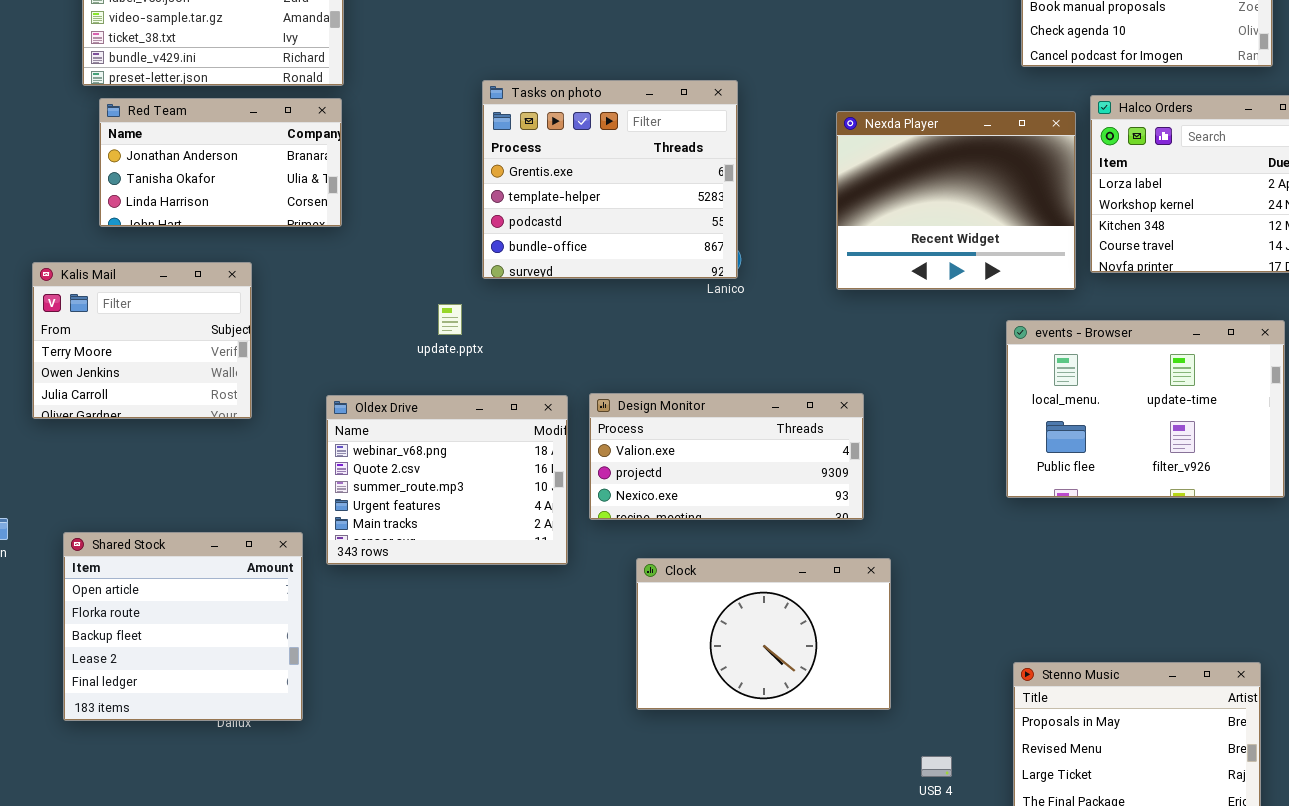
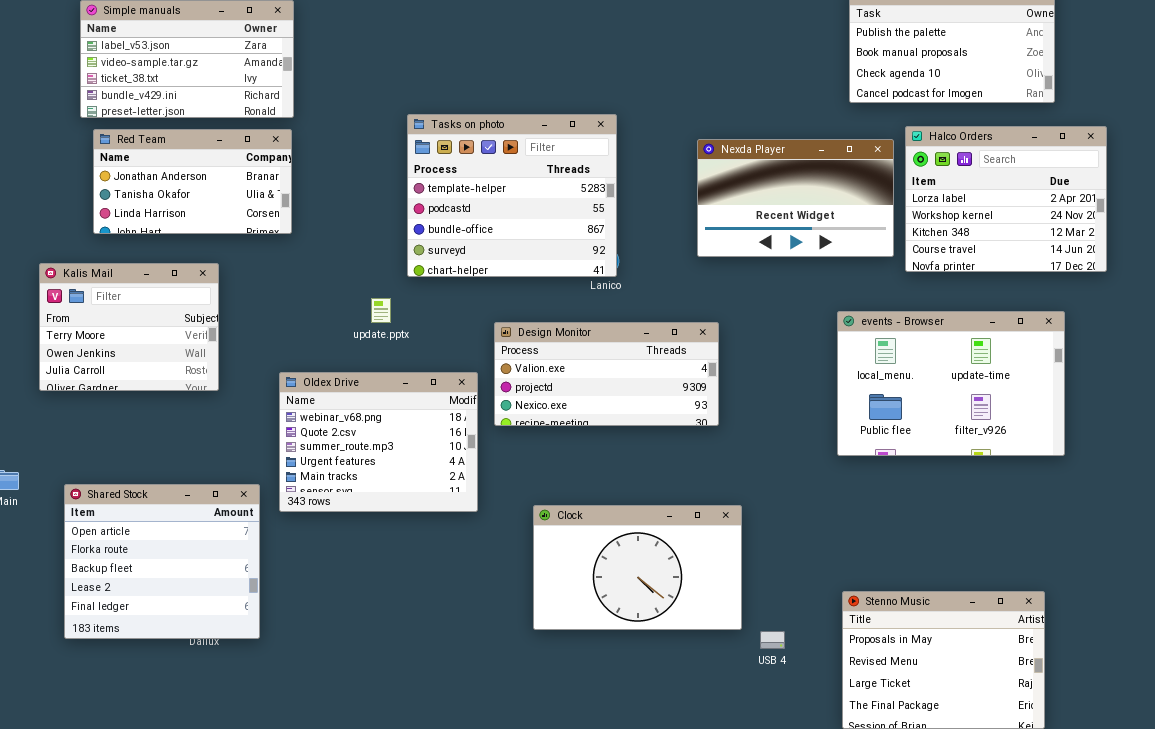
Tasks on photo: [482,80,738,279] -> [407,114,617,277], scrolled down 1 row
Nexda Player: [836,111,1076,290] -> [697,139,894,257], resized
Design Monitor: [589,393,864,520] -> [494,322,719,426], moved
USB 4: [921,756,952,777] -> [760,631,785,649], moved

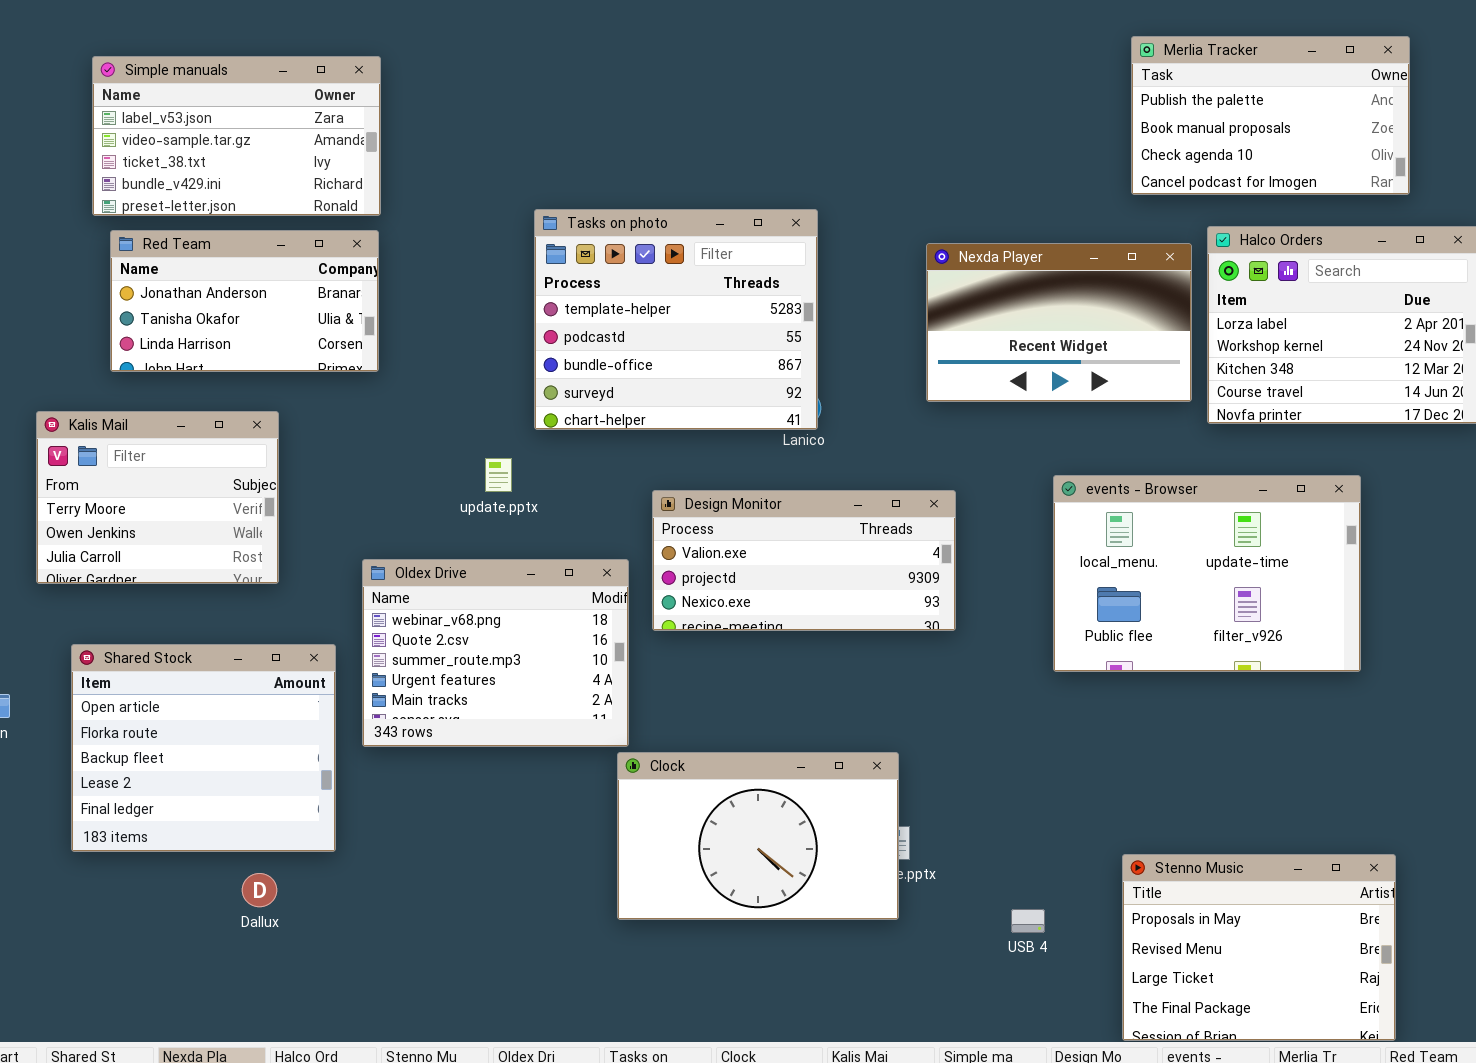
events - Browser: [837,311,1065,456] -> [1053,475,1361,672], moved
Shared Stock: [64,484,260,639] -> [71,644,336,852], moved
Clock: [533,505,742,630] -> [617,752,899,920], moved

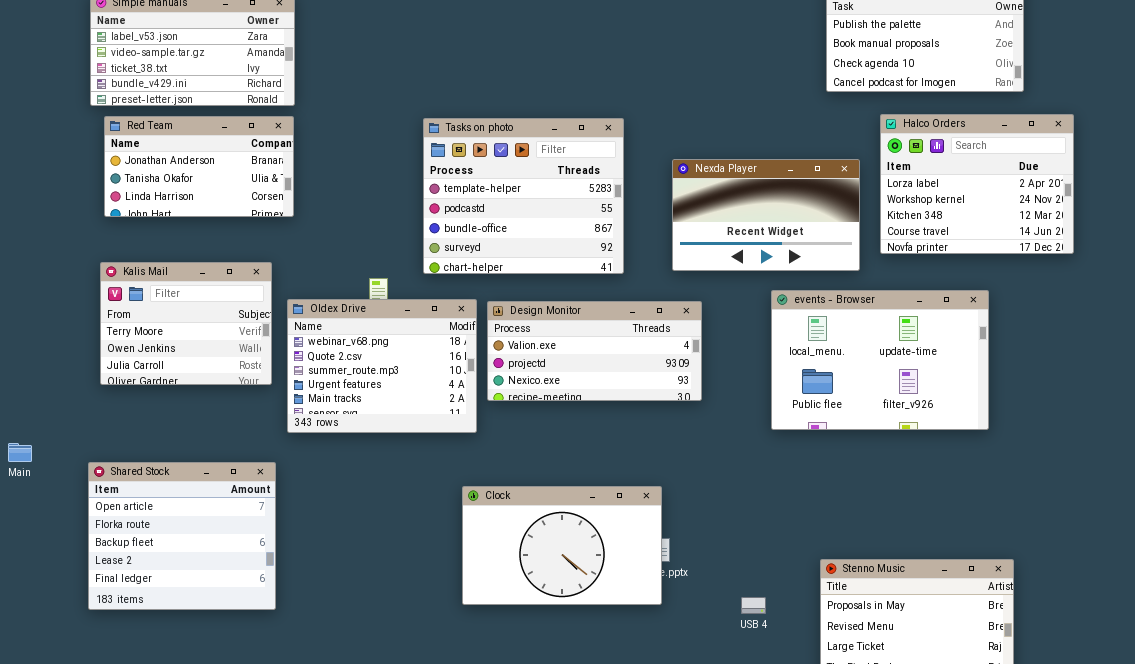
Tasks on photo: [534,209,818,430] -> [423,118,624,274], moved
Nexda Player: [926,243,1192,402] -> [672,159,860,271], moved
Kalis Mail: [36,411,279,584] -> [100,262,272,385], moved
Oldex Drive: [362,559,629,747] -> [287,299,477,433], moved
Shared Stock: [71,644,336,852] -> [88,462,276,610], moved

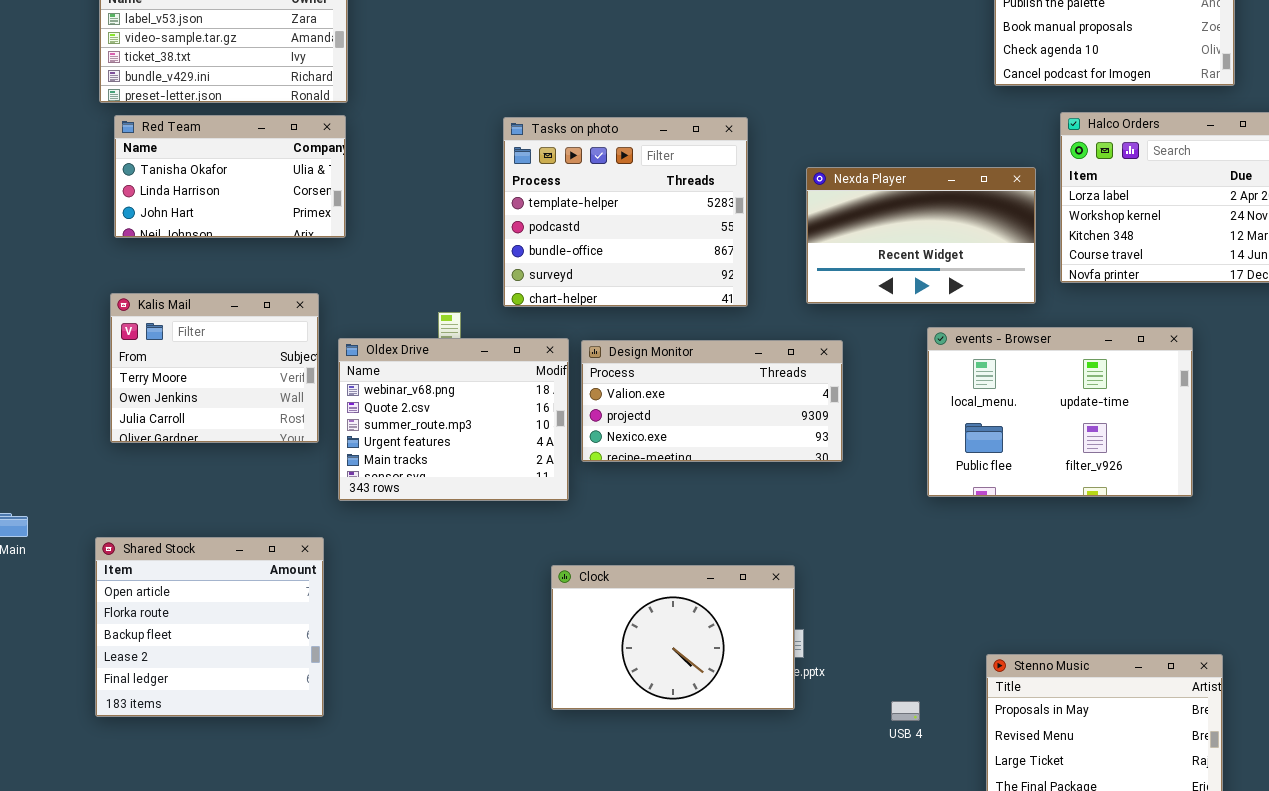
Red Team: [104,116,294,217] -> [114,115,346,238], scrolled down 1 row

